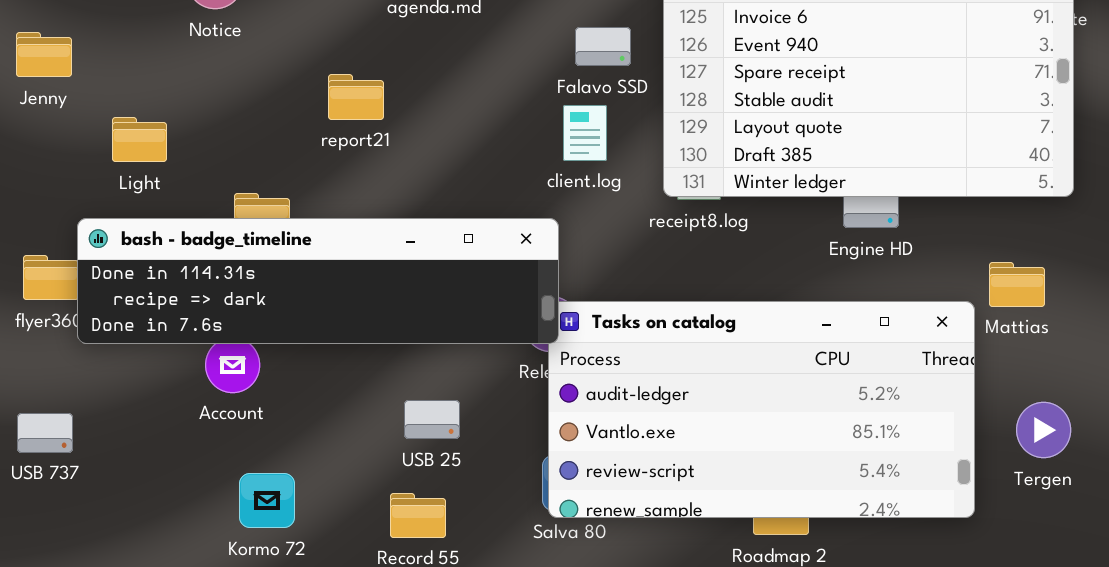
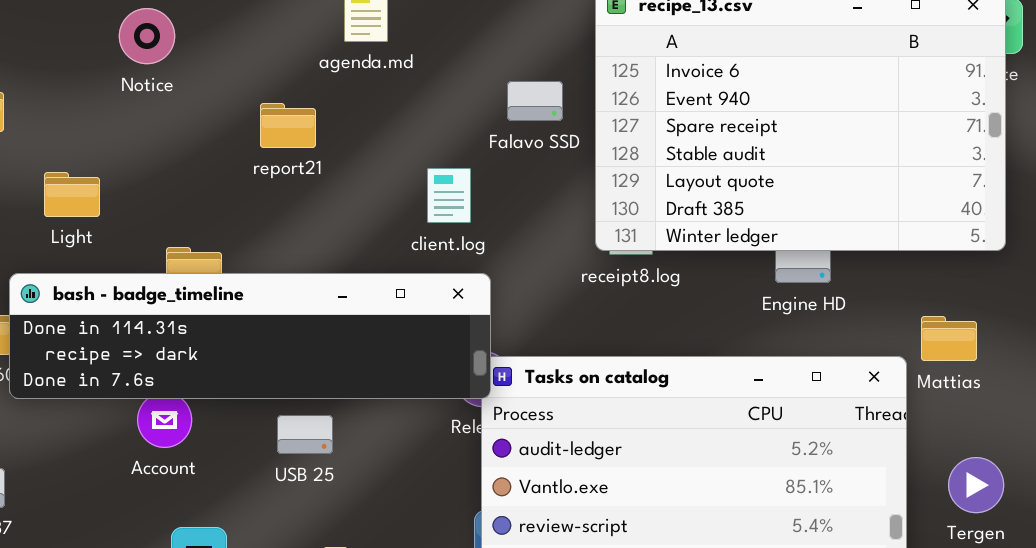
report21: [328,74,384,120] -> [260,103,316,148], moved
client.log: [563,105,607,161] -> [427,168,471,223], moved
USB 25: [404,400,460,439] -> [277,415,333,454], moved

